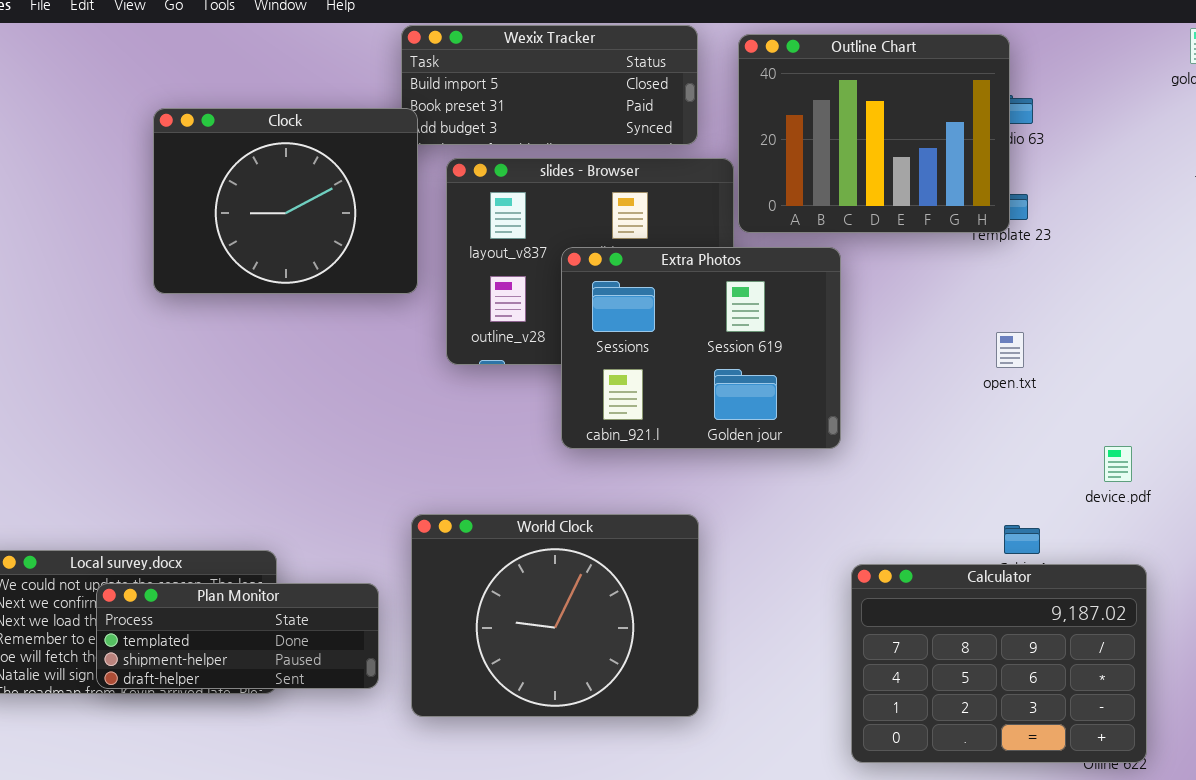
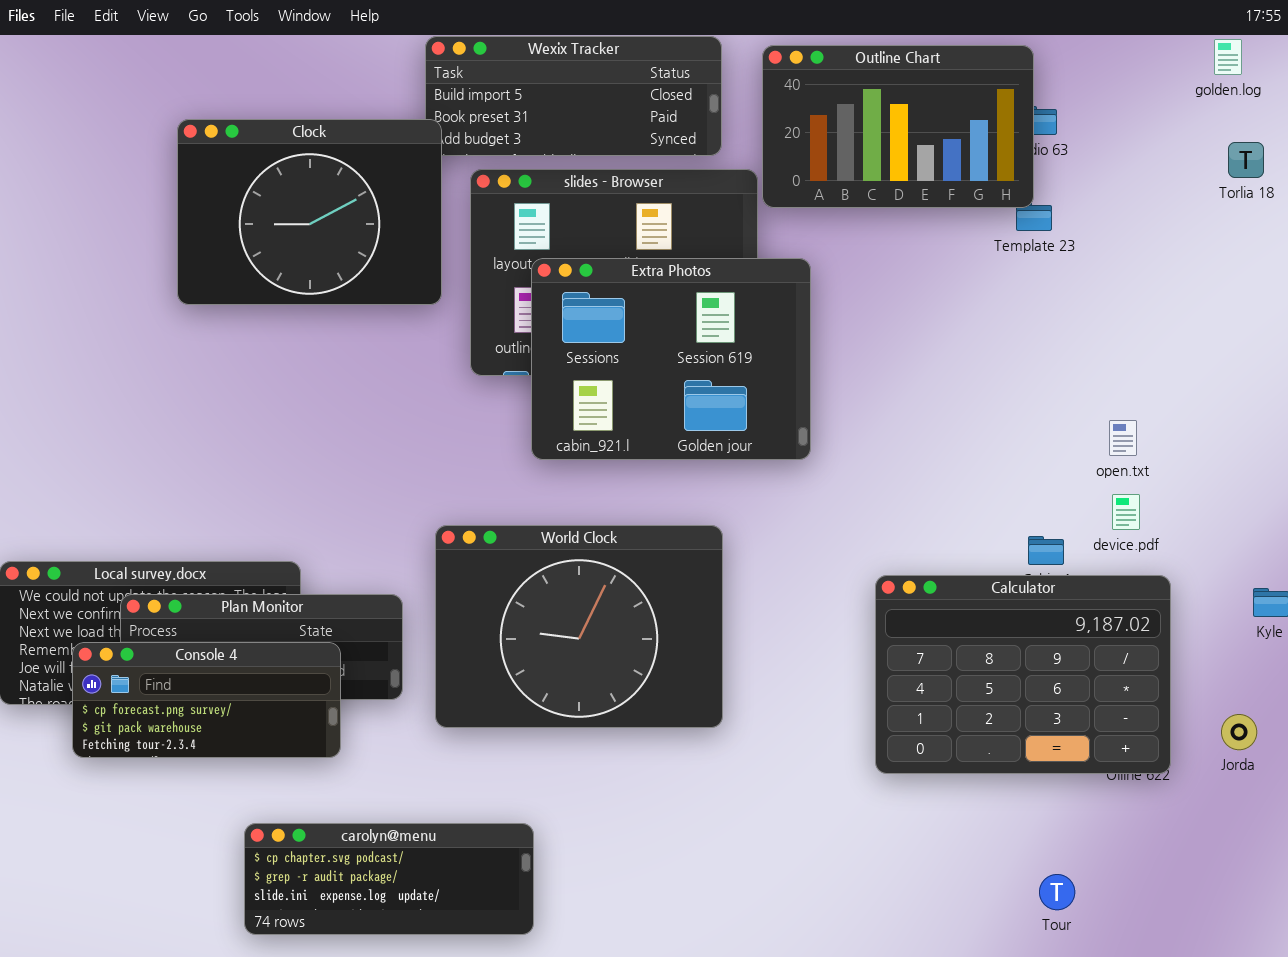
Outline Chart: [738,34,1010,233] -> [762,45,1034,208], resized
Extra Photos: [561,247,841,449] -> [531,258,811,460], moved
open.txt: [996,332,1024,368] -> [1109,420,1137,456], moved
device.pdf: [1104,446,1132,482] -> [1112,494,1140,530], moved
Console 4: none -> [72,642,341,758], opened

